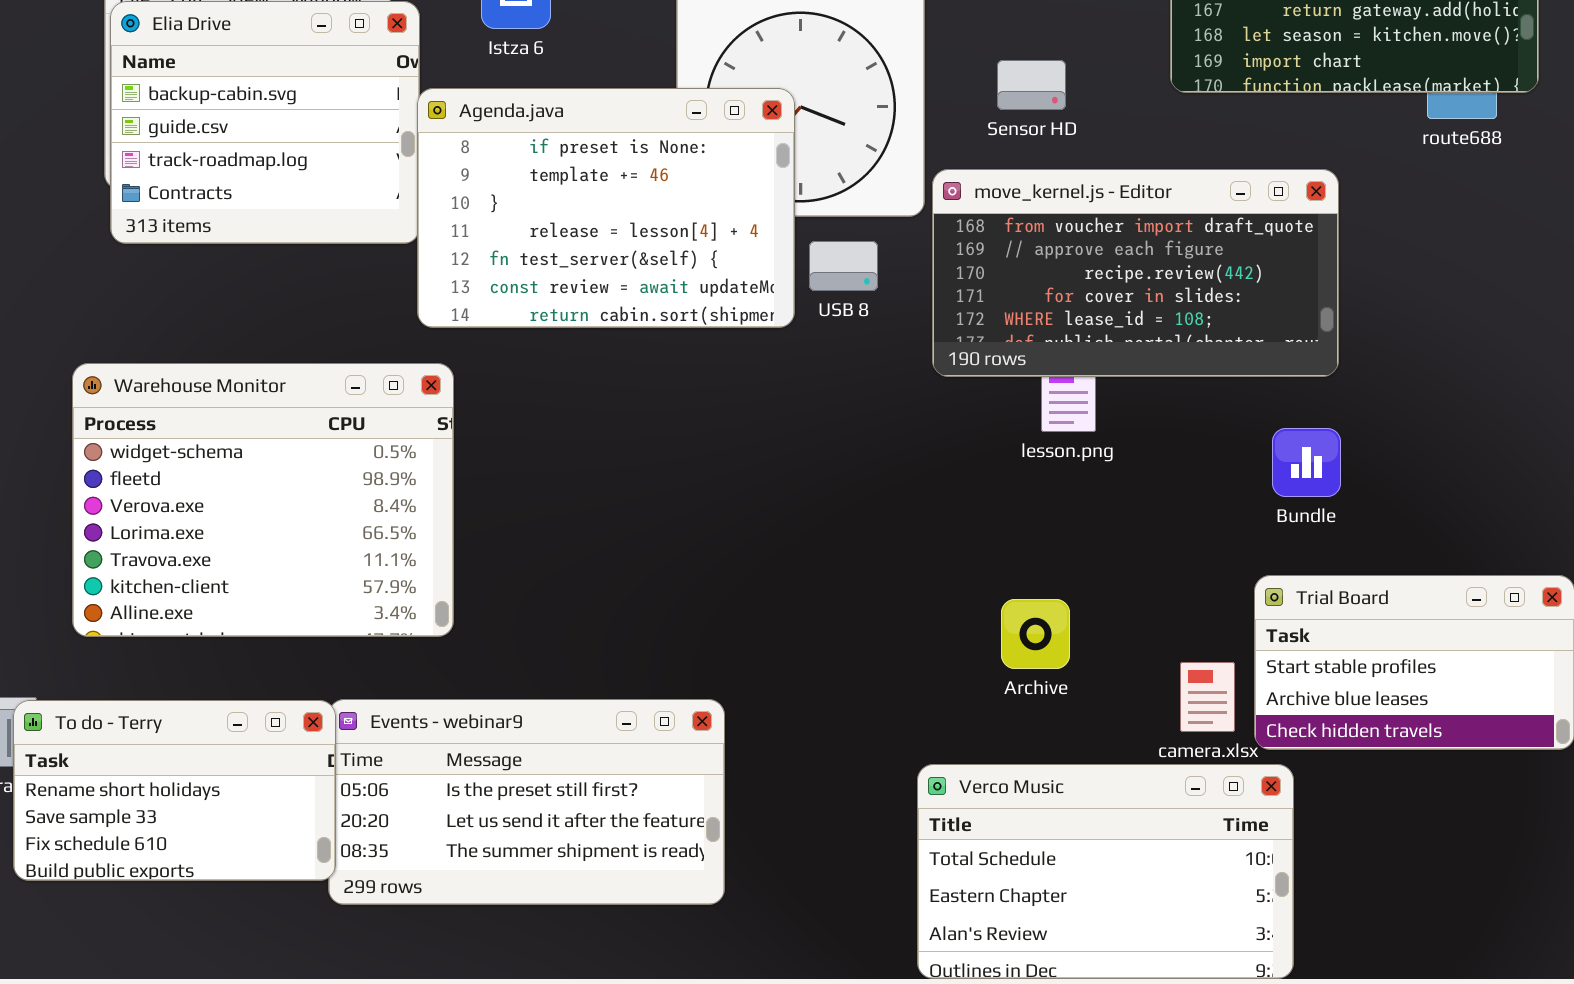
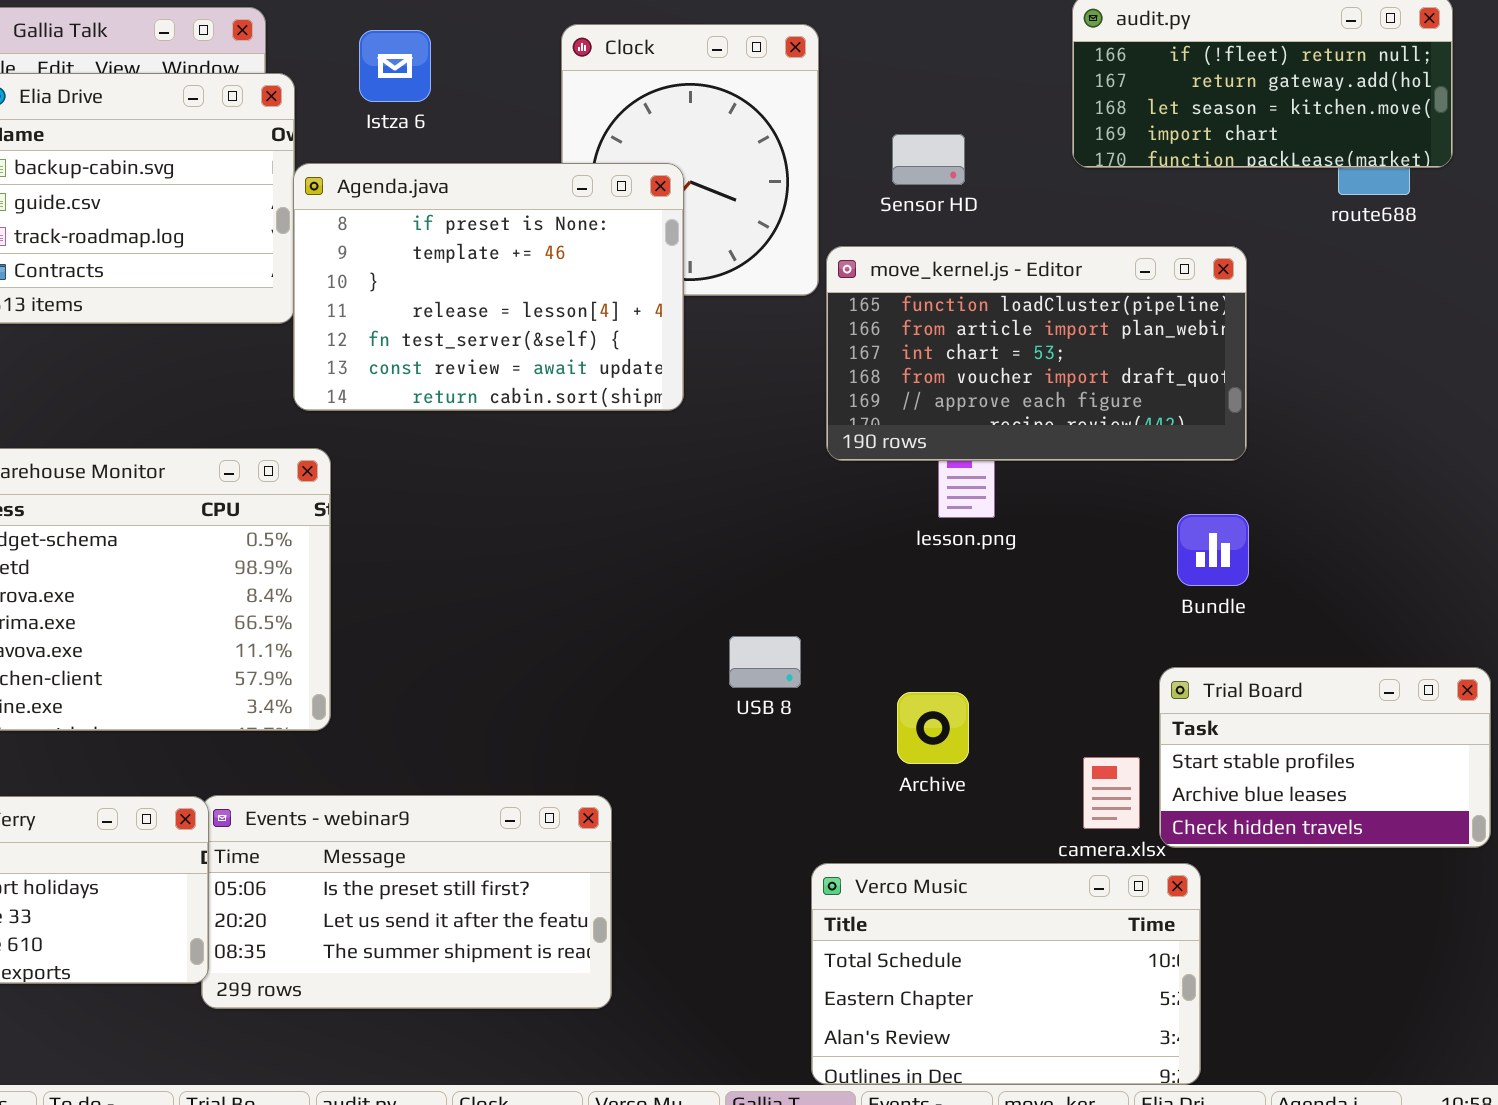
move_kernel.js - Editor: [932,169,1339,377] -> [826,246,1247,461], scrolled up 3 rows
USB 8: [809,241,878,291] -> [729,636,801,688], moved

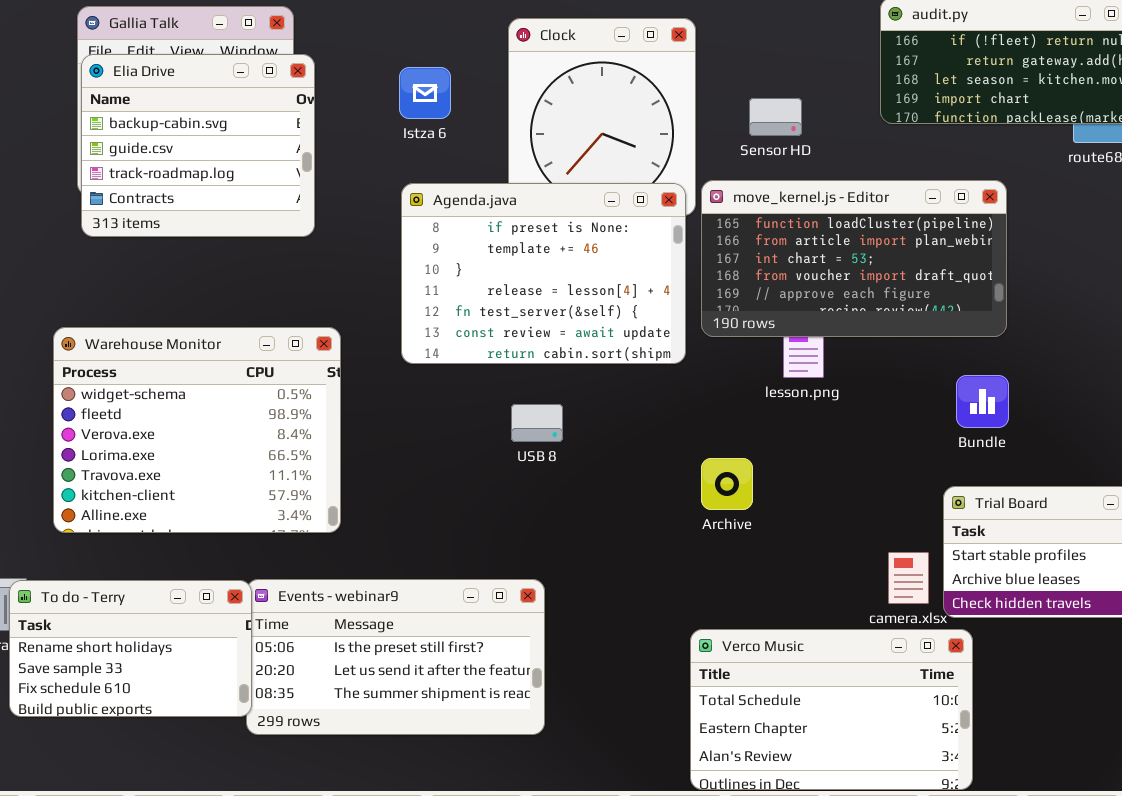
Istza 6: [359,30,431,102] -> [399,67,451,119], moved
Agenda.java: [293,163,684,411] -> [401,183,686,364], moved
USB 8: [729,636,801,688] -> [511,404,563,442], moved
Archive: [897,692,969,764] -> [701,458,753,510], moved

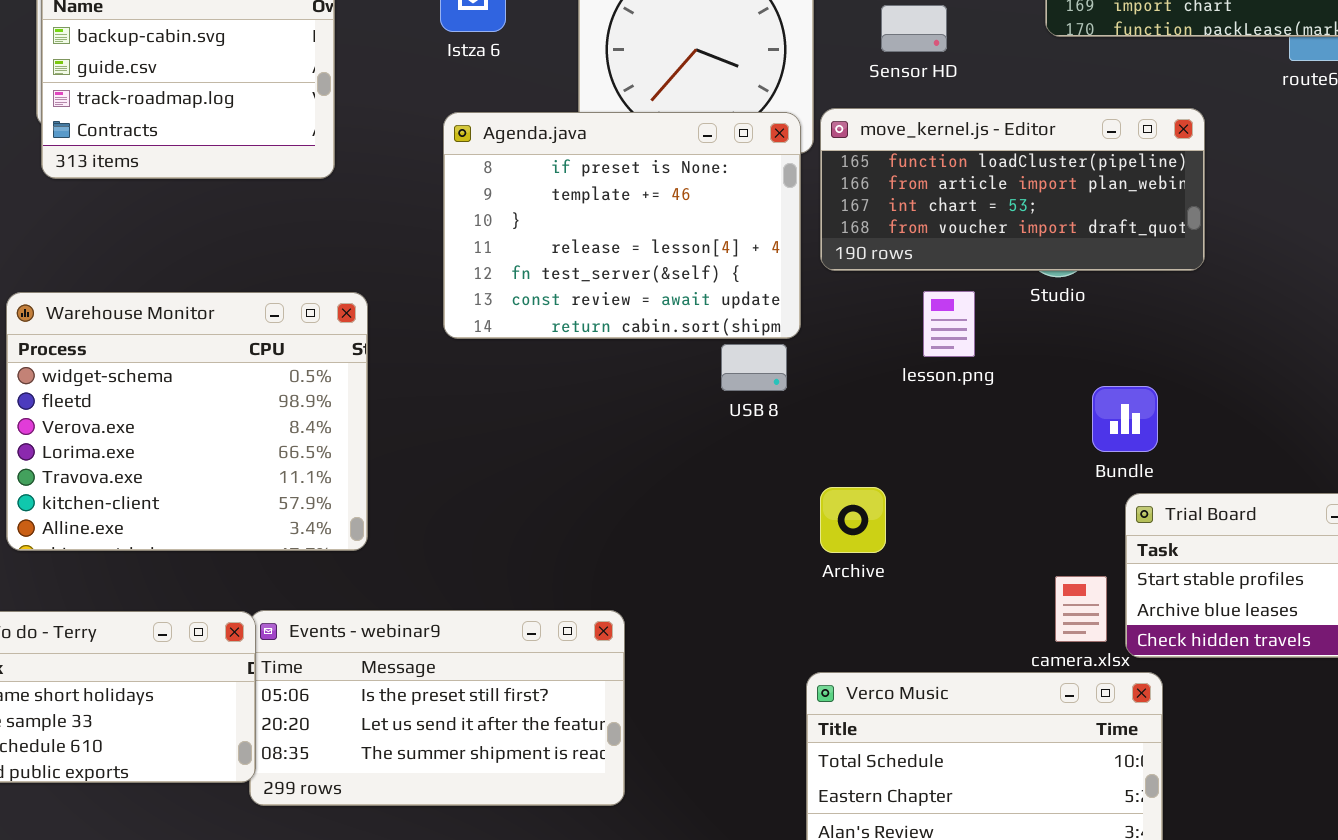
move_kernel.js - Editor: [701,180,1007,337] -> [820,108,1205,271], resized
Bundle: [956,375,1009,428] -> [1092,386,1158,452], moved
USB 8: [511,404,563,442] -> [721,344,787,391], moved
Archive: [701,458,753,510] -> [820,487,886,553], moved

